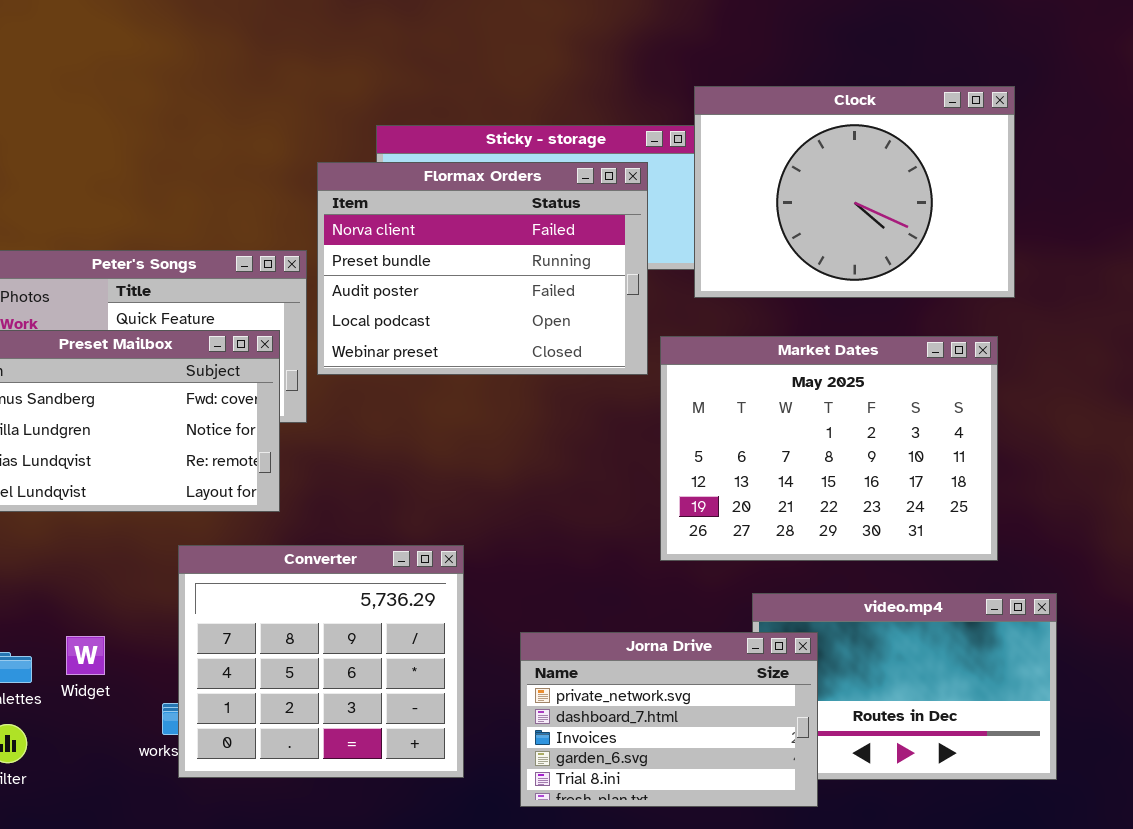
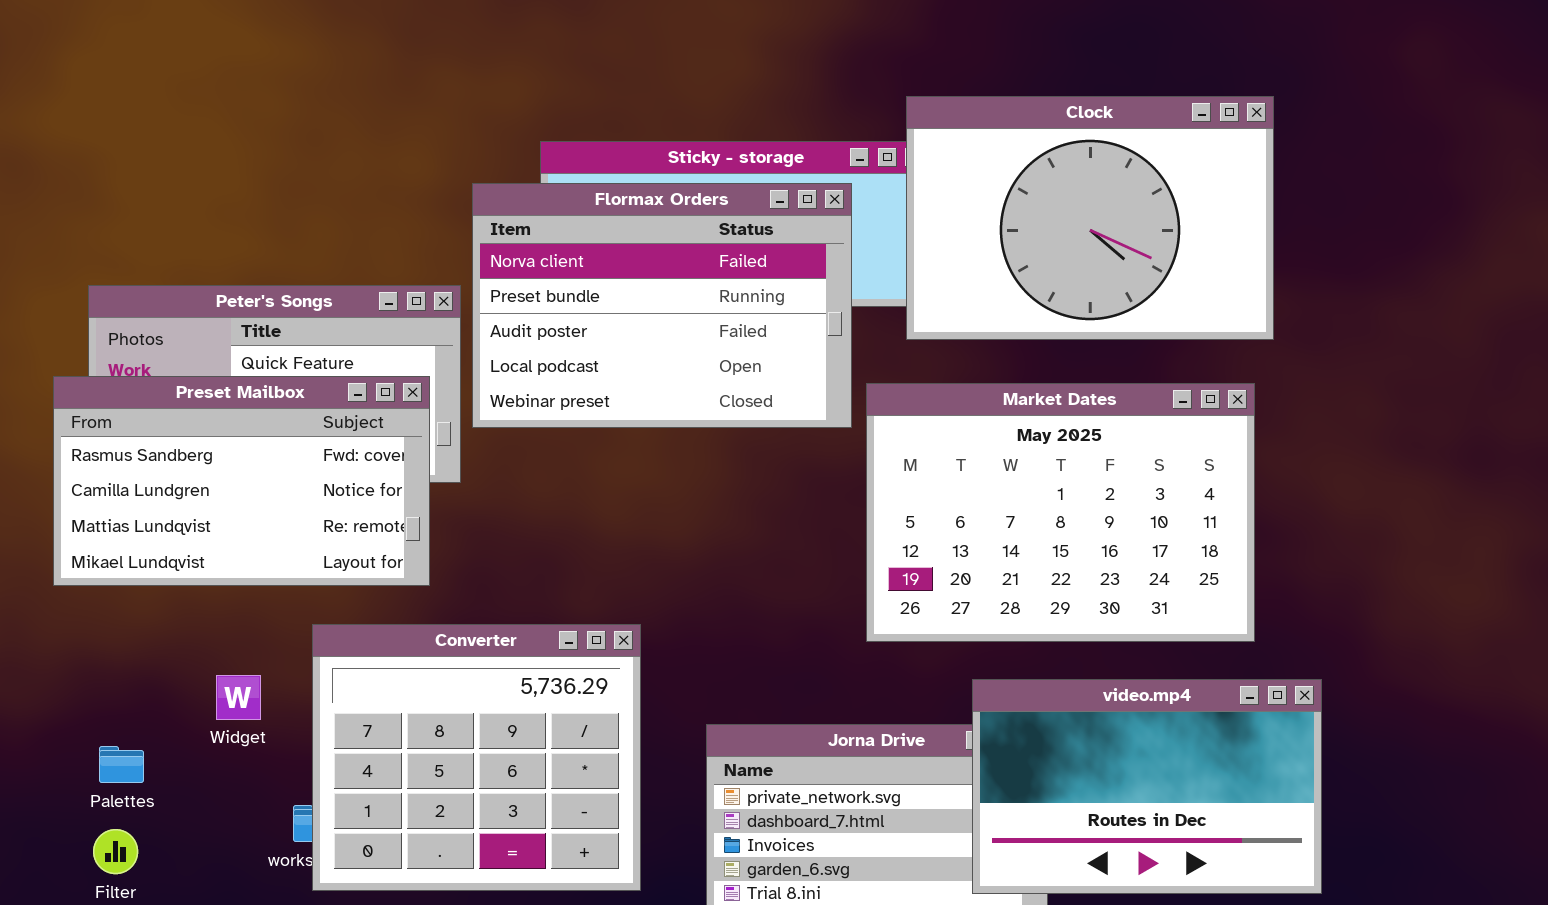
video.mp4: [752,593,1057,780] -> [972,679,1322,894], raised
Widget: [66,636,105,675] -> [216,675,261,720], moved

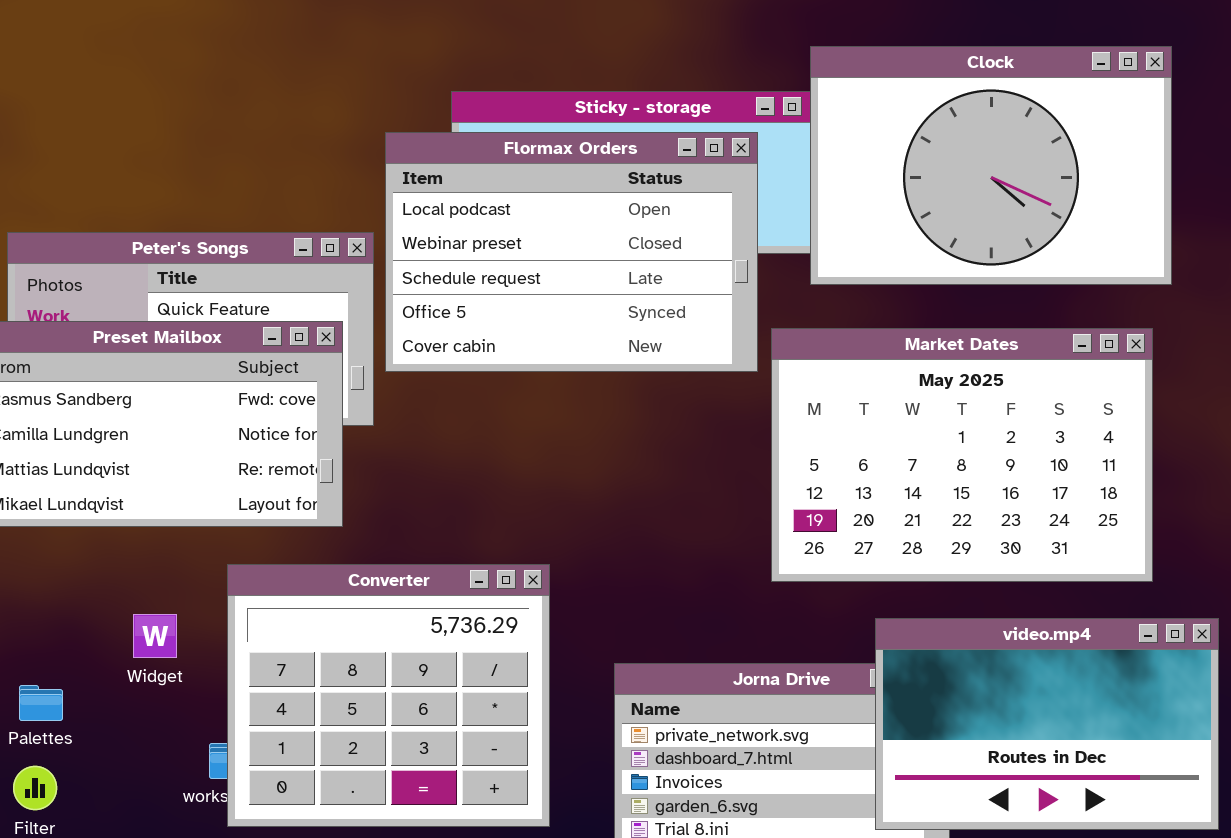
Flormax Orders: [472,183,852,428] -> [385,132,758,372], scrolled down 3 rows

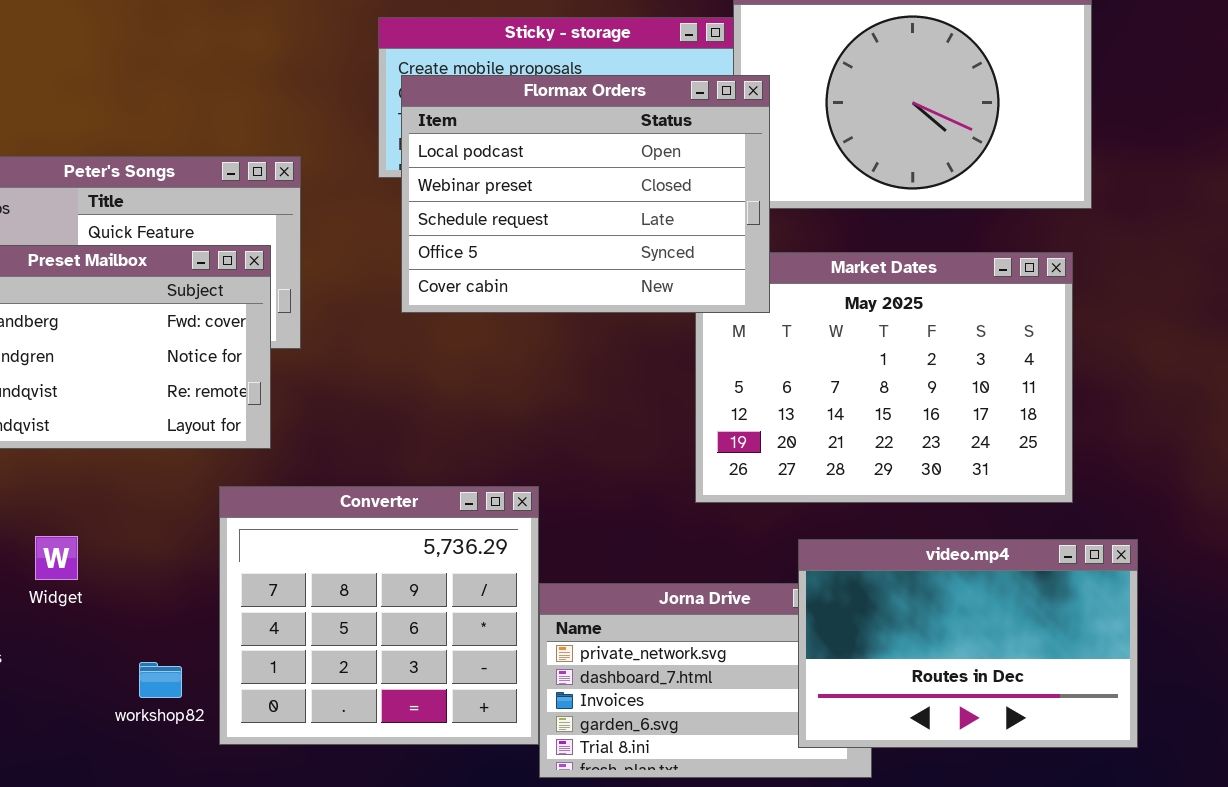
Flormax Orders: [385,132,758,372] -> [401,75,770,313], moved
Converter: [227,564,550,827] -> [219,486,539,745], moved
Widget: [133,614,177,658] -> [35,536,78,580], moved

